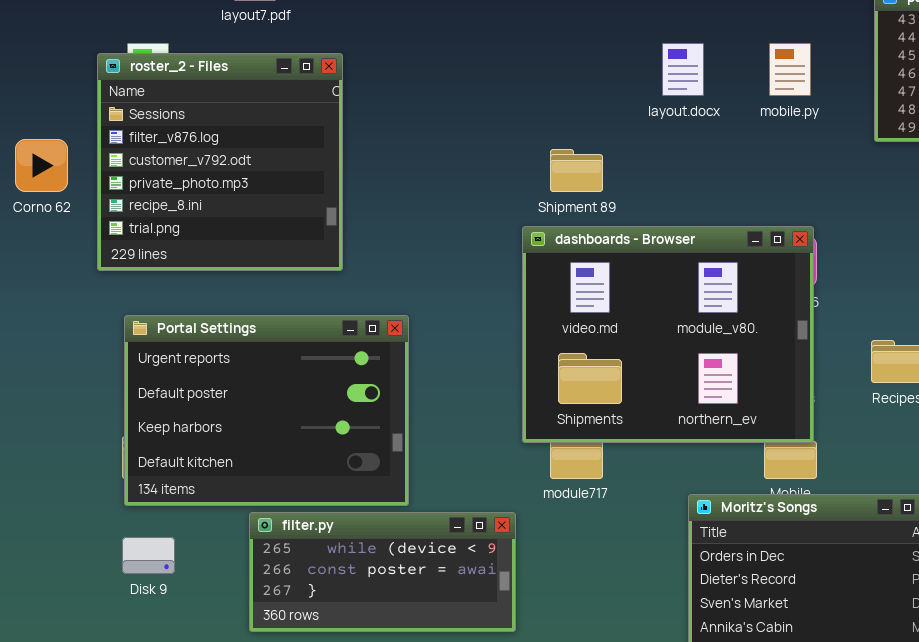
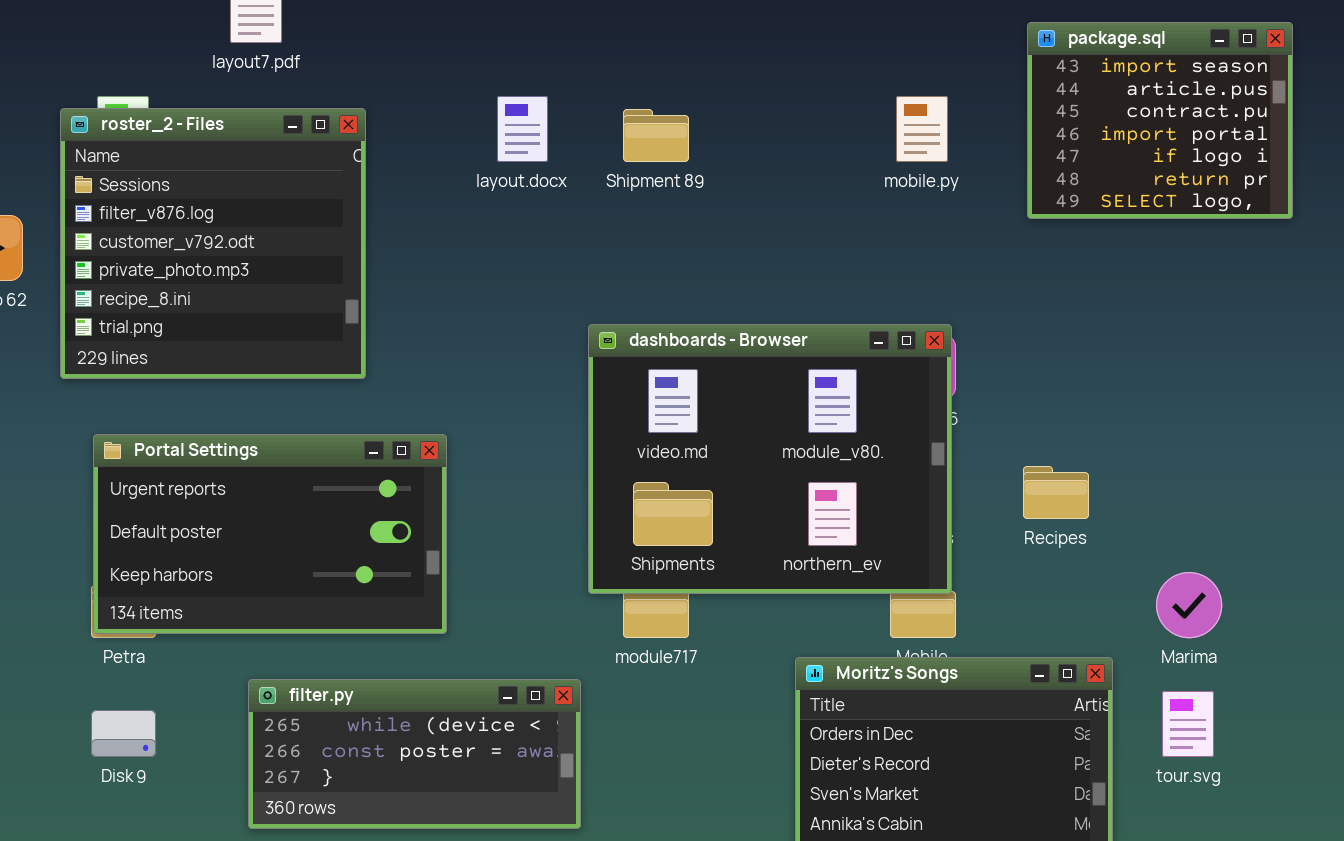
layout.docx: [662,43,704,96] -> [497,96,548,162], moved
Shipment 89: [550,149,603,192] -> [623,109,689,162], moved
Portal Settings: [124,315,409,506] -> [93,434,447,634], resized

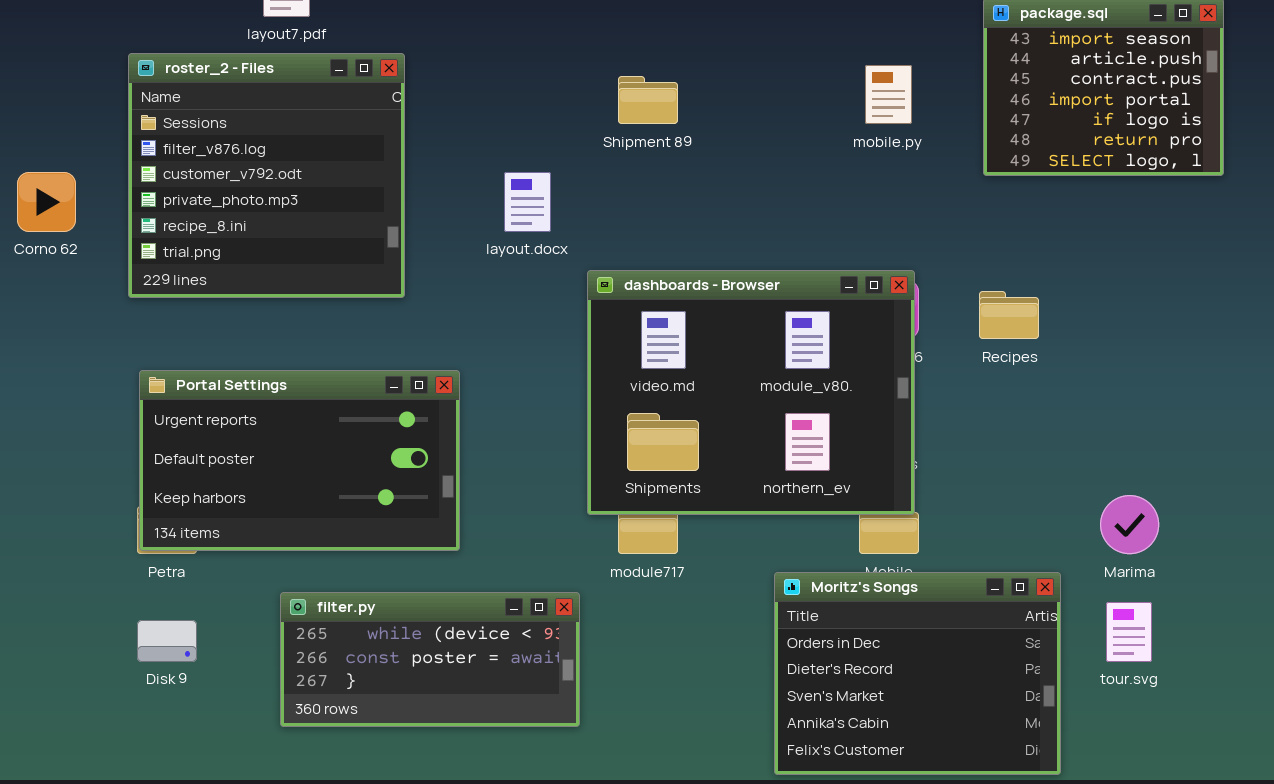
layout.docx: [497,96,548,162] -> [504,172,551,232], moved
roster_2 - Files: [60,108,366,379] -> [128,53,405,298], moved
Recipes: [1023,466,1089,519] -> [979,291,1039,339], moved

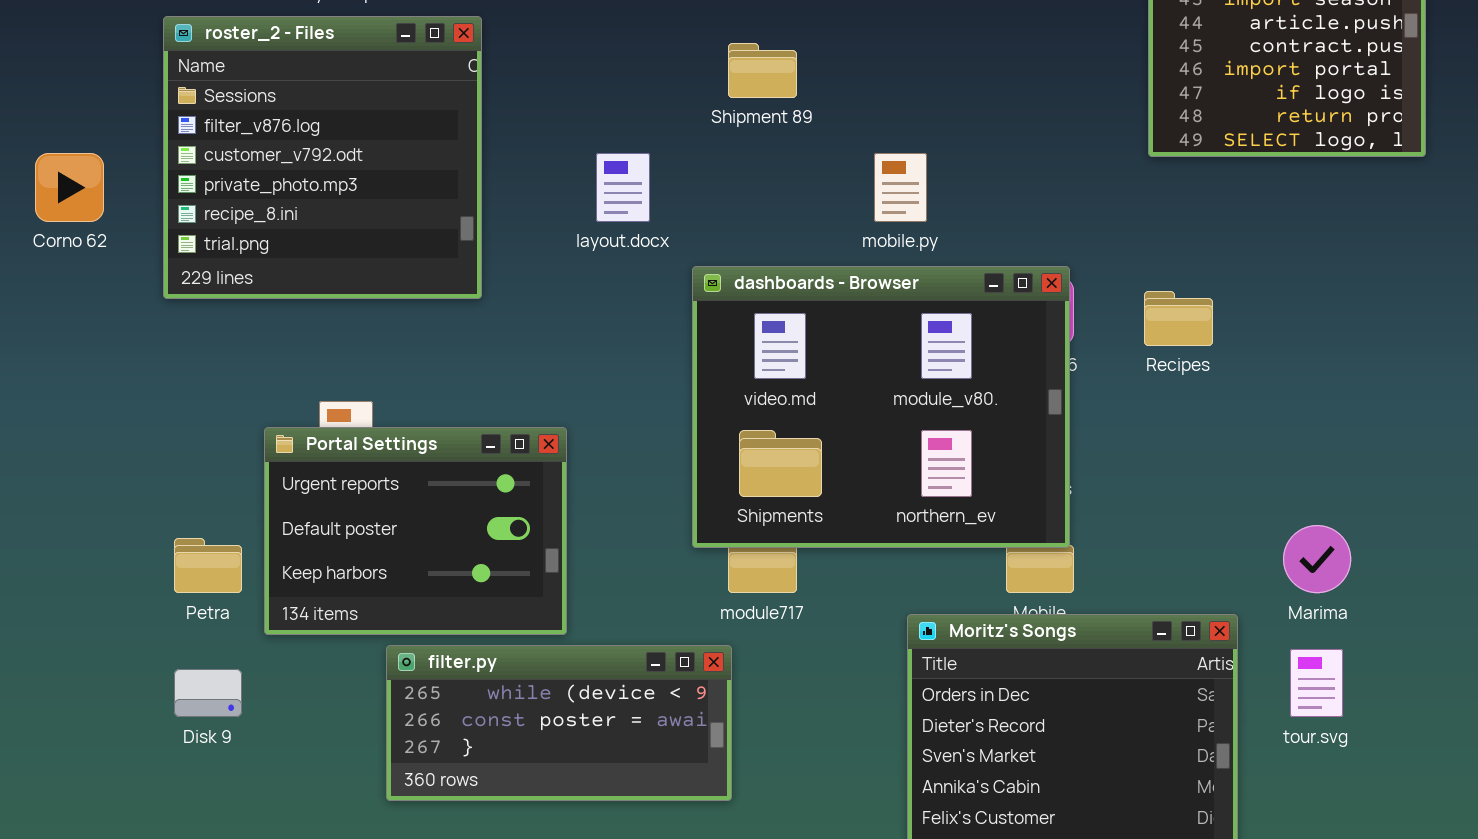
mobile.py: [865,65,912,124] -> [874,153,927,222], moved
Portal Settings: [139,370,460,551] -> [264,427,567,635], moved, resized
filter.py: [280,592,580,727] -> [386,645,732,801], moved

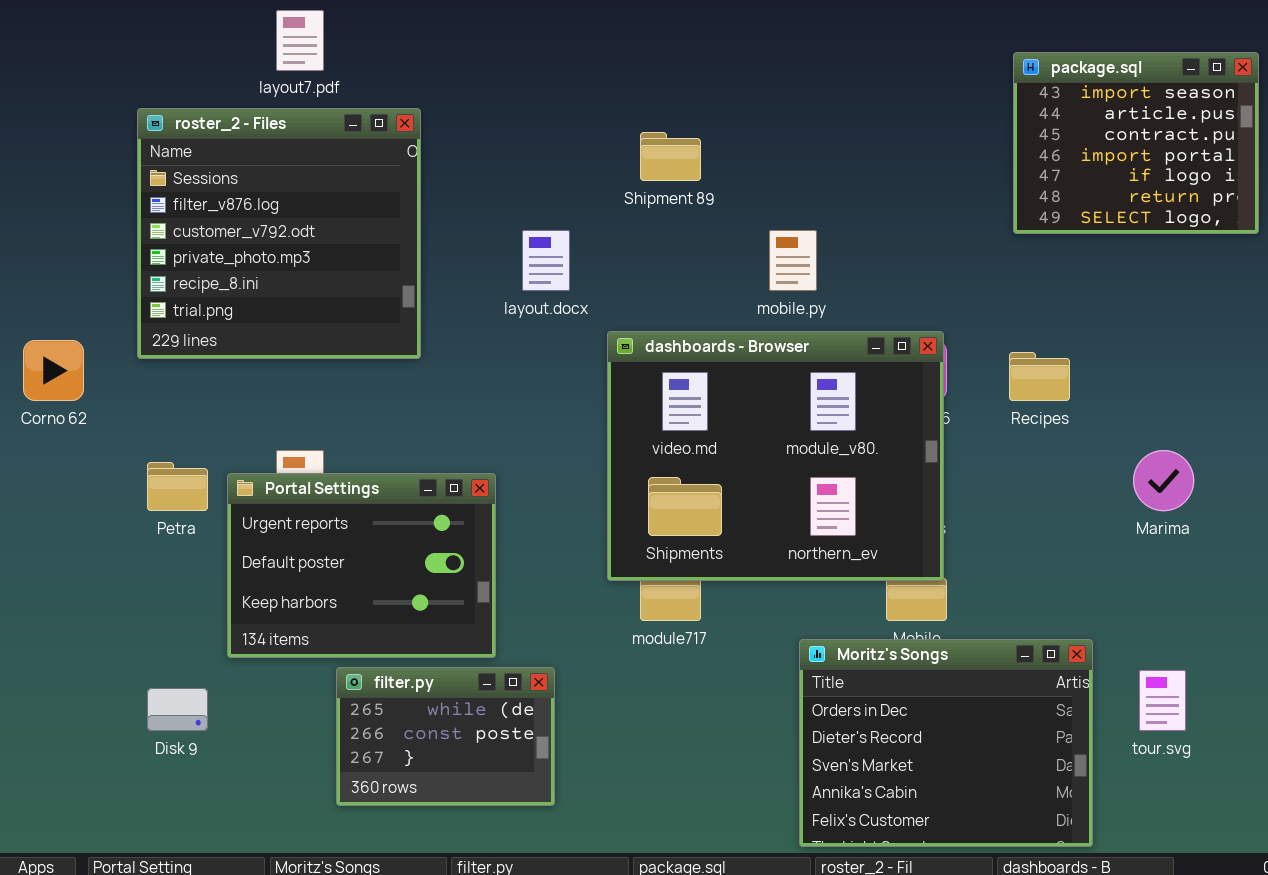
Corno 62: [35,153,104,222] -> [23,340,84,401], moved
Marima: [1283,525,1351,593] -> [1133,450,1194,511], moved
Petra: [174,538,242,593] -> [147,462,208,511], moved
filter.py: [386,645,732,801] -> [336,667,555,806], resized

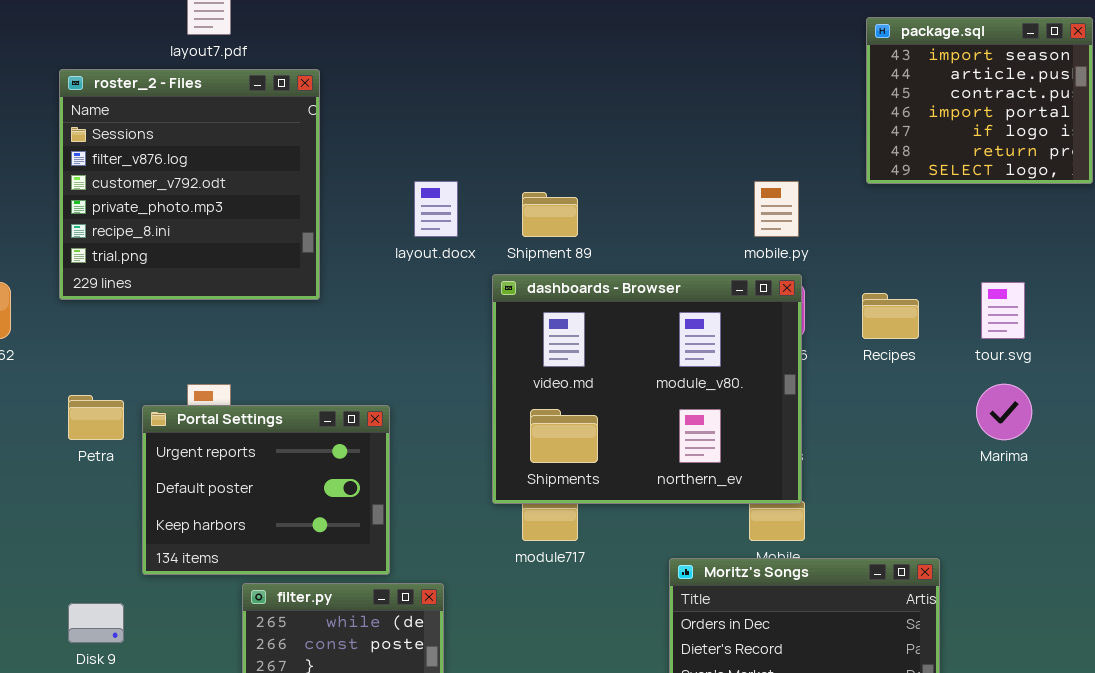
Shipment 89: [640,132,701,181] -> [522,192,578,237], moved
mobile.py: [769,230,817,291] -> [754,181,799,237], moved
tour.svg: [1139,670,1186,731] -> [981,282,1025,339], moved

